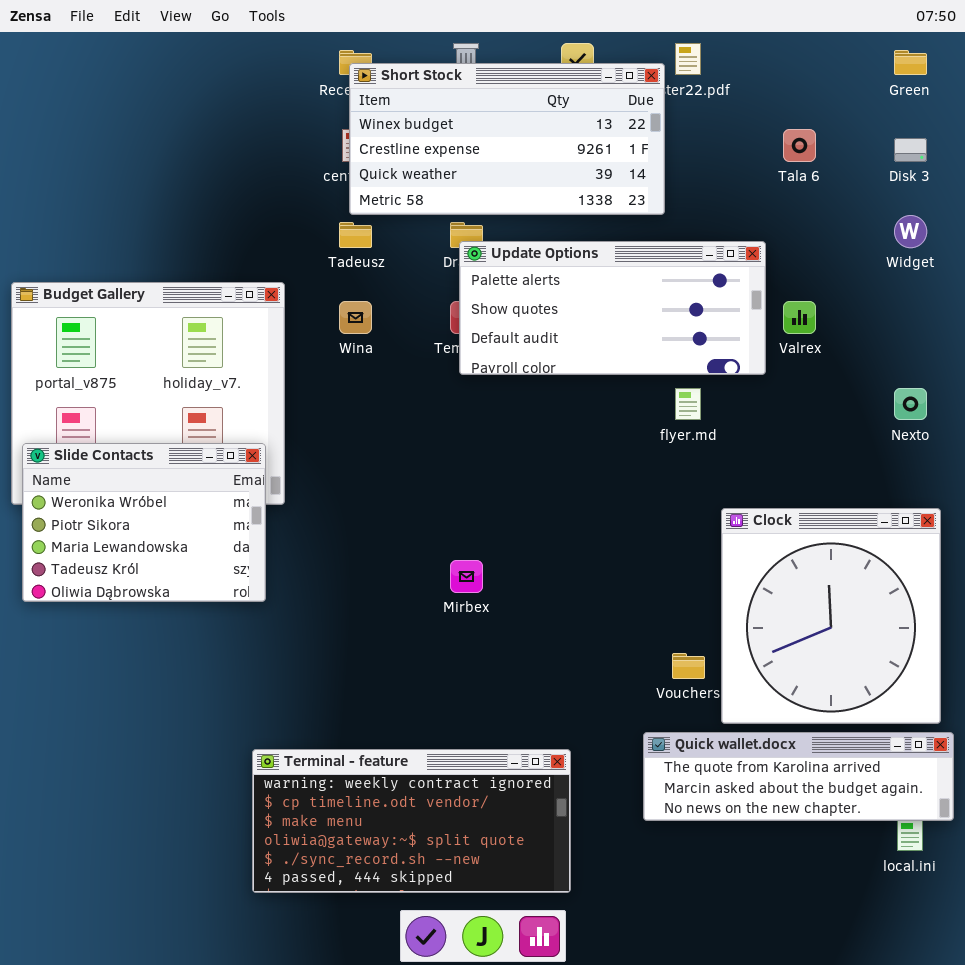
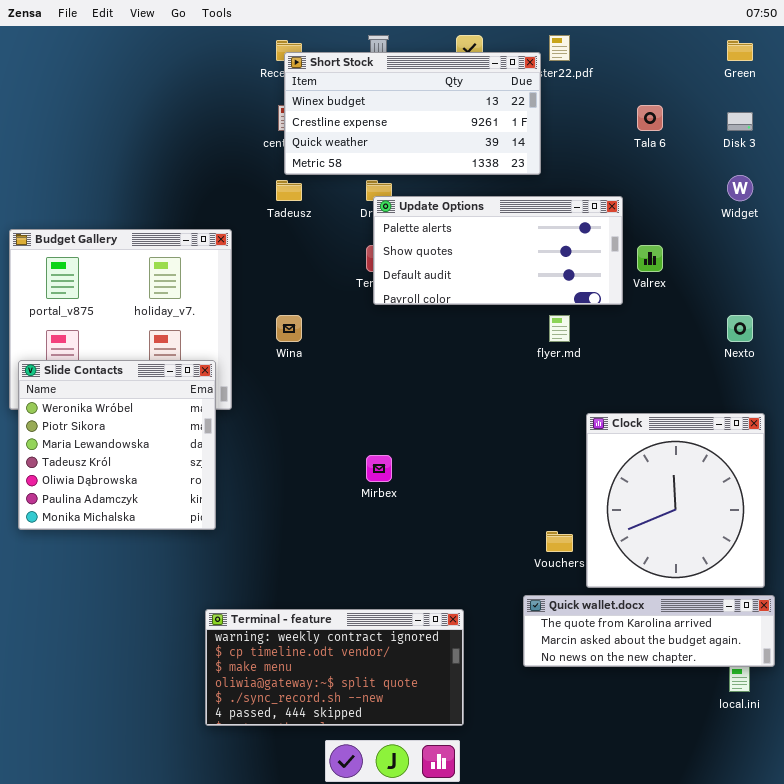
Wina: [339,301,372,334] -> [276,315,302,342], moved
Slide Contacts: [22,443,266,602] -> [18,360,216,530], resized

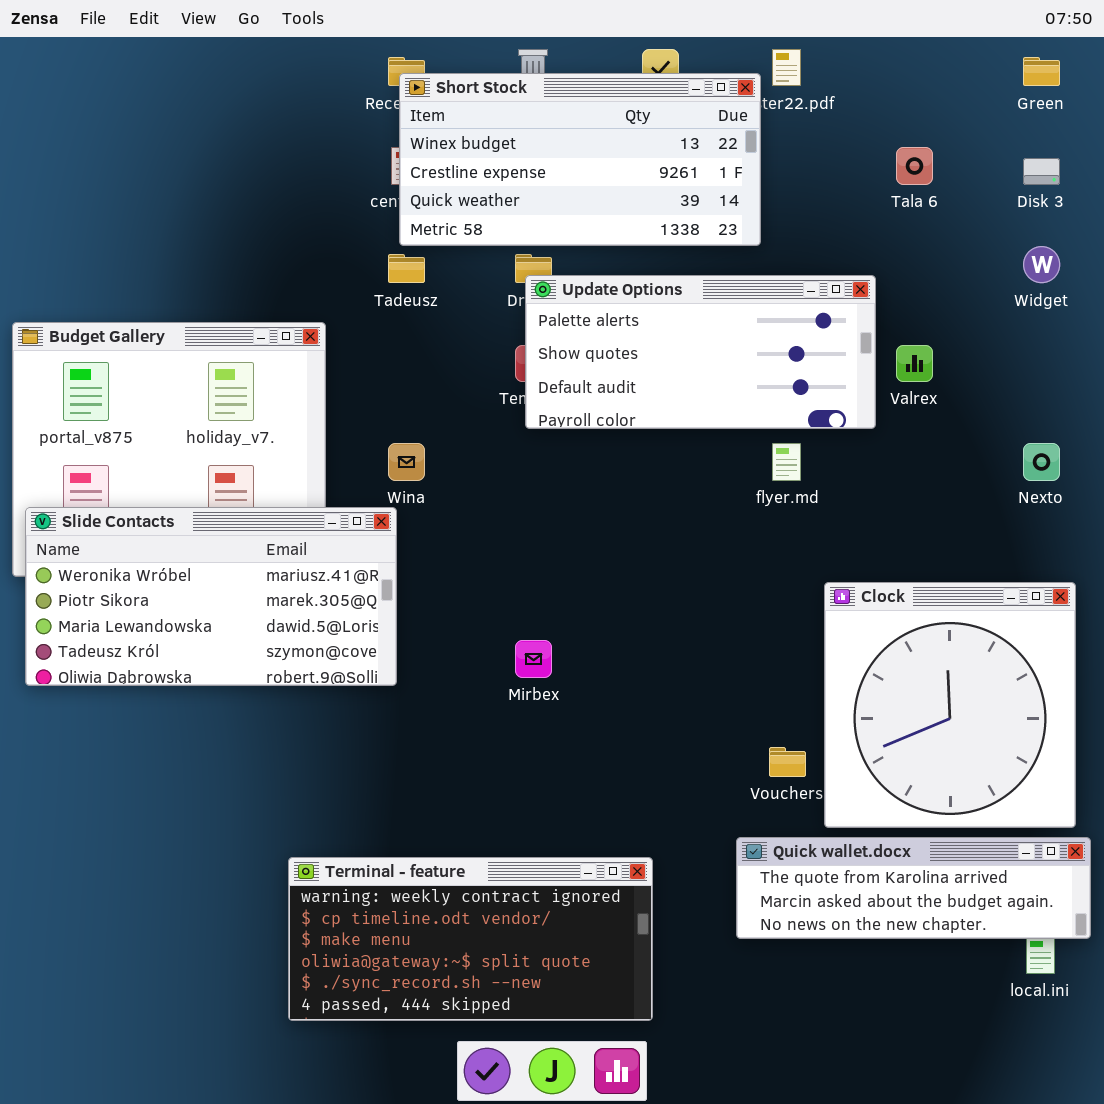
Slide Contacts: [18,360,216,530] -> [25,507,397,686], resized

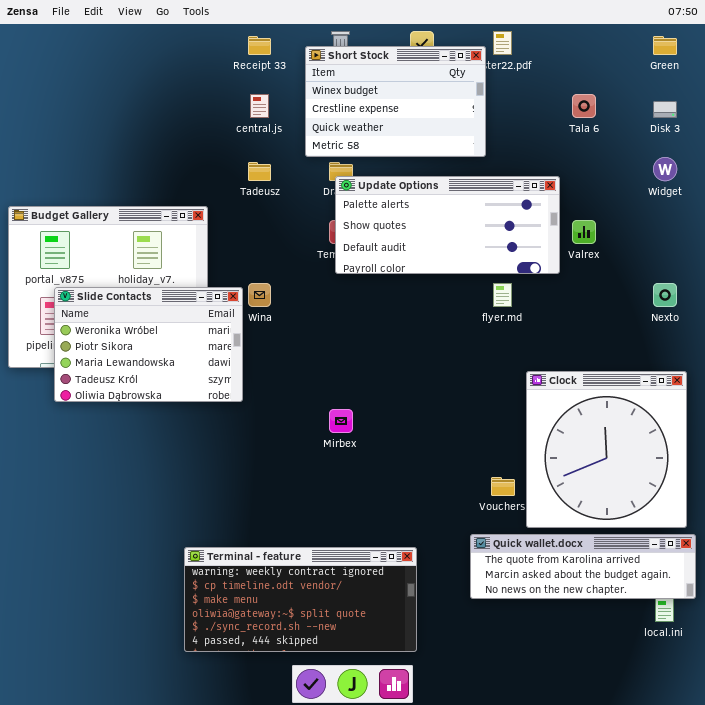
Short Stock: [399,73,761,246] -> [305,46,486,157], resized
Slide Contacts: [25,507,397,686] -> [54,287,243,402], moved, resized

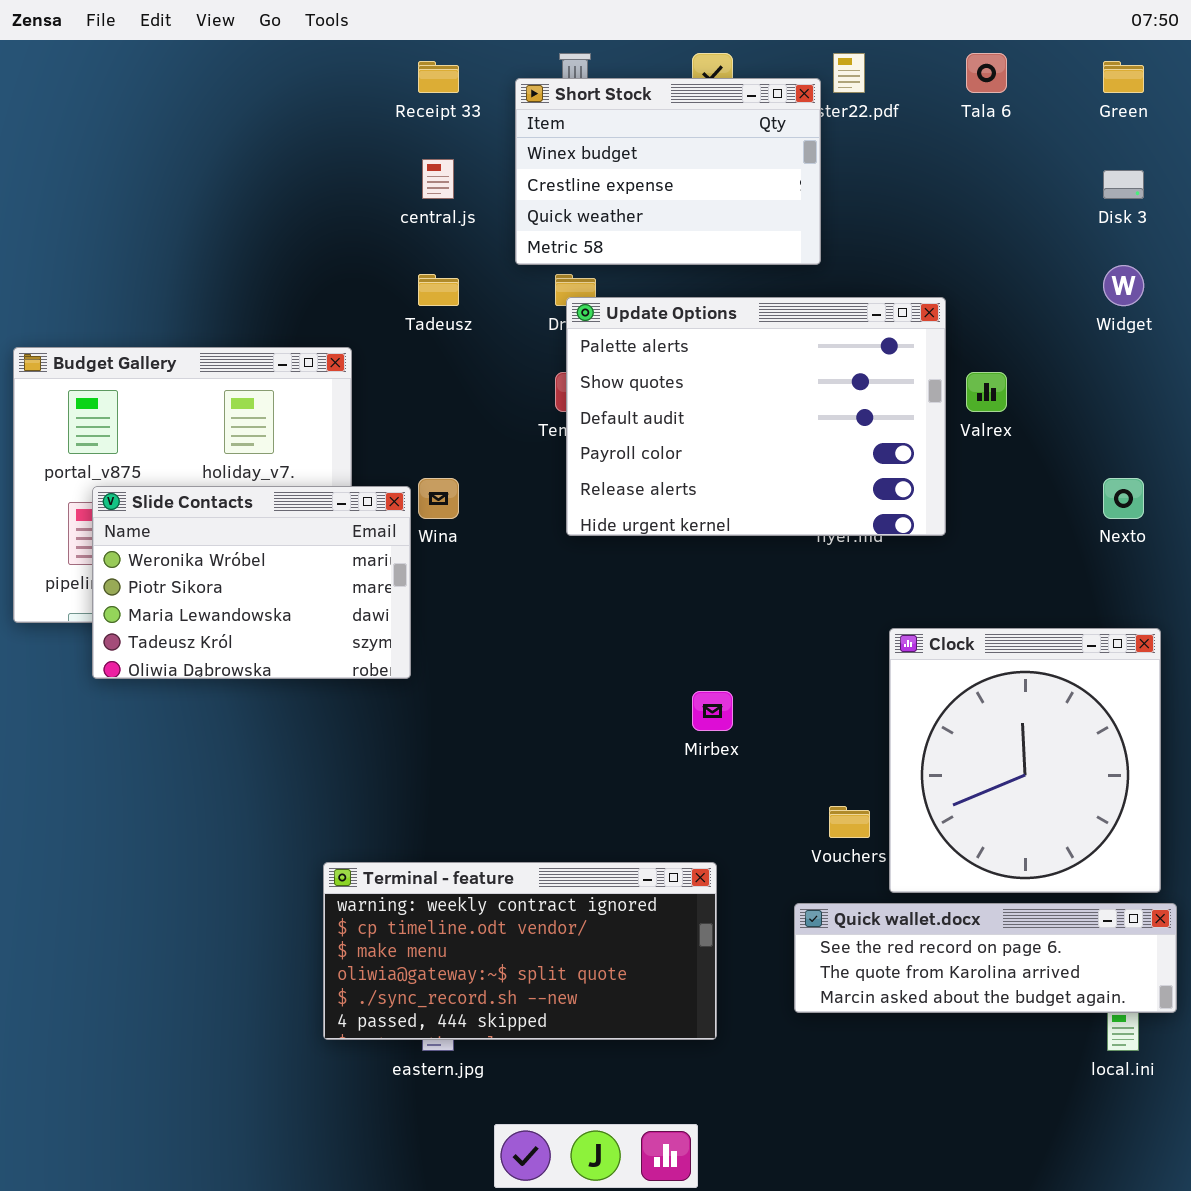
Tala 6: [572,94,596,118] -> [966,53,1007,93], moved
Update Options: [335,176,560,274] -> [566,297,946,536], resized
Mirbex: [329,409,353,433] -> [692,691,733,731], moved
Quick wallet.docx: [470,534,696,599] -> [794,903,1177,1013], scrolled up 1 row
Terminal - feature: [184,547,417,652] -> [323,862,717,1040], moved

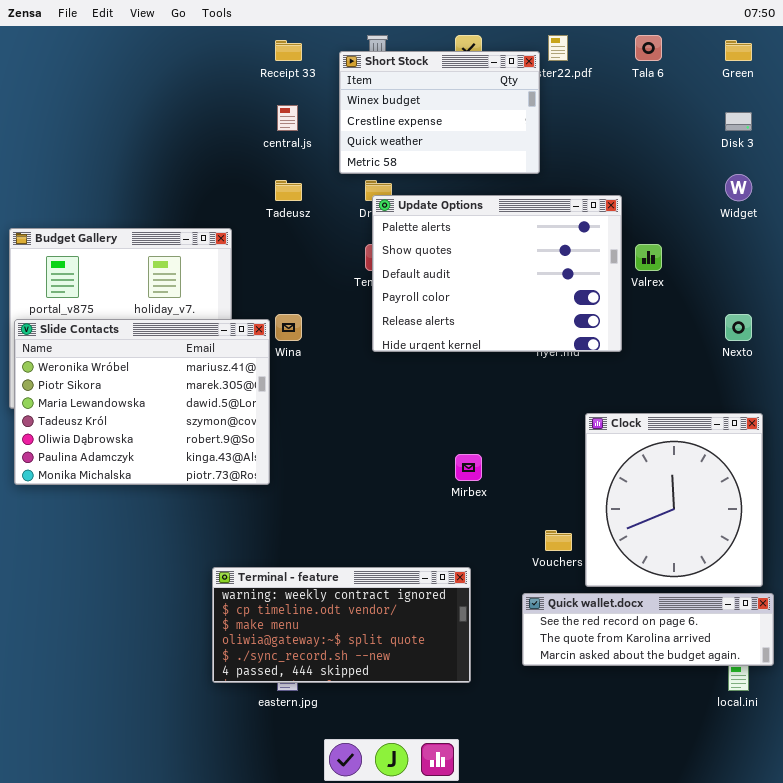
Slide Contacts: [92,486,411,679] -> [14,319,270,485], resized

